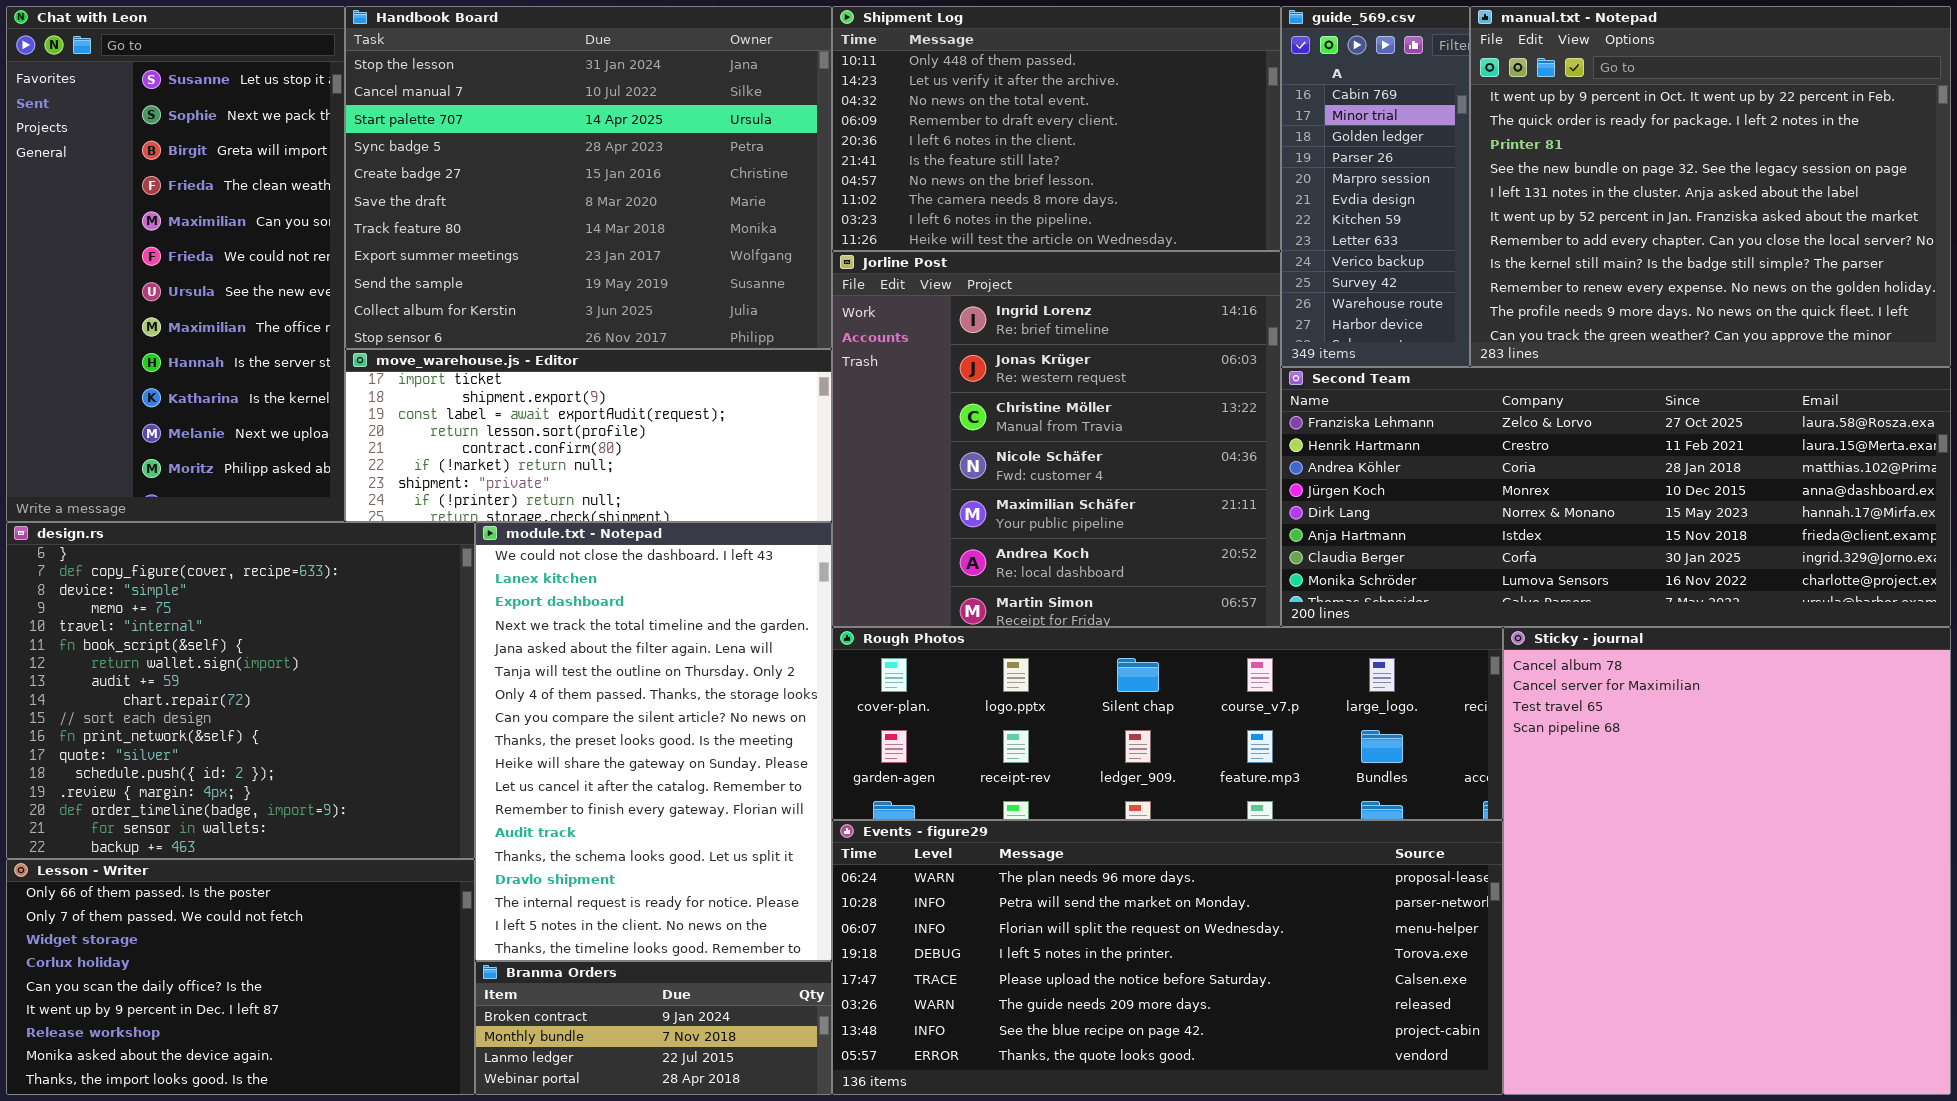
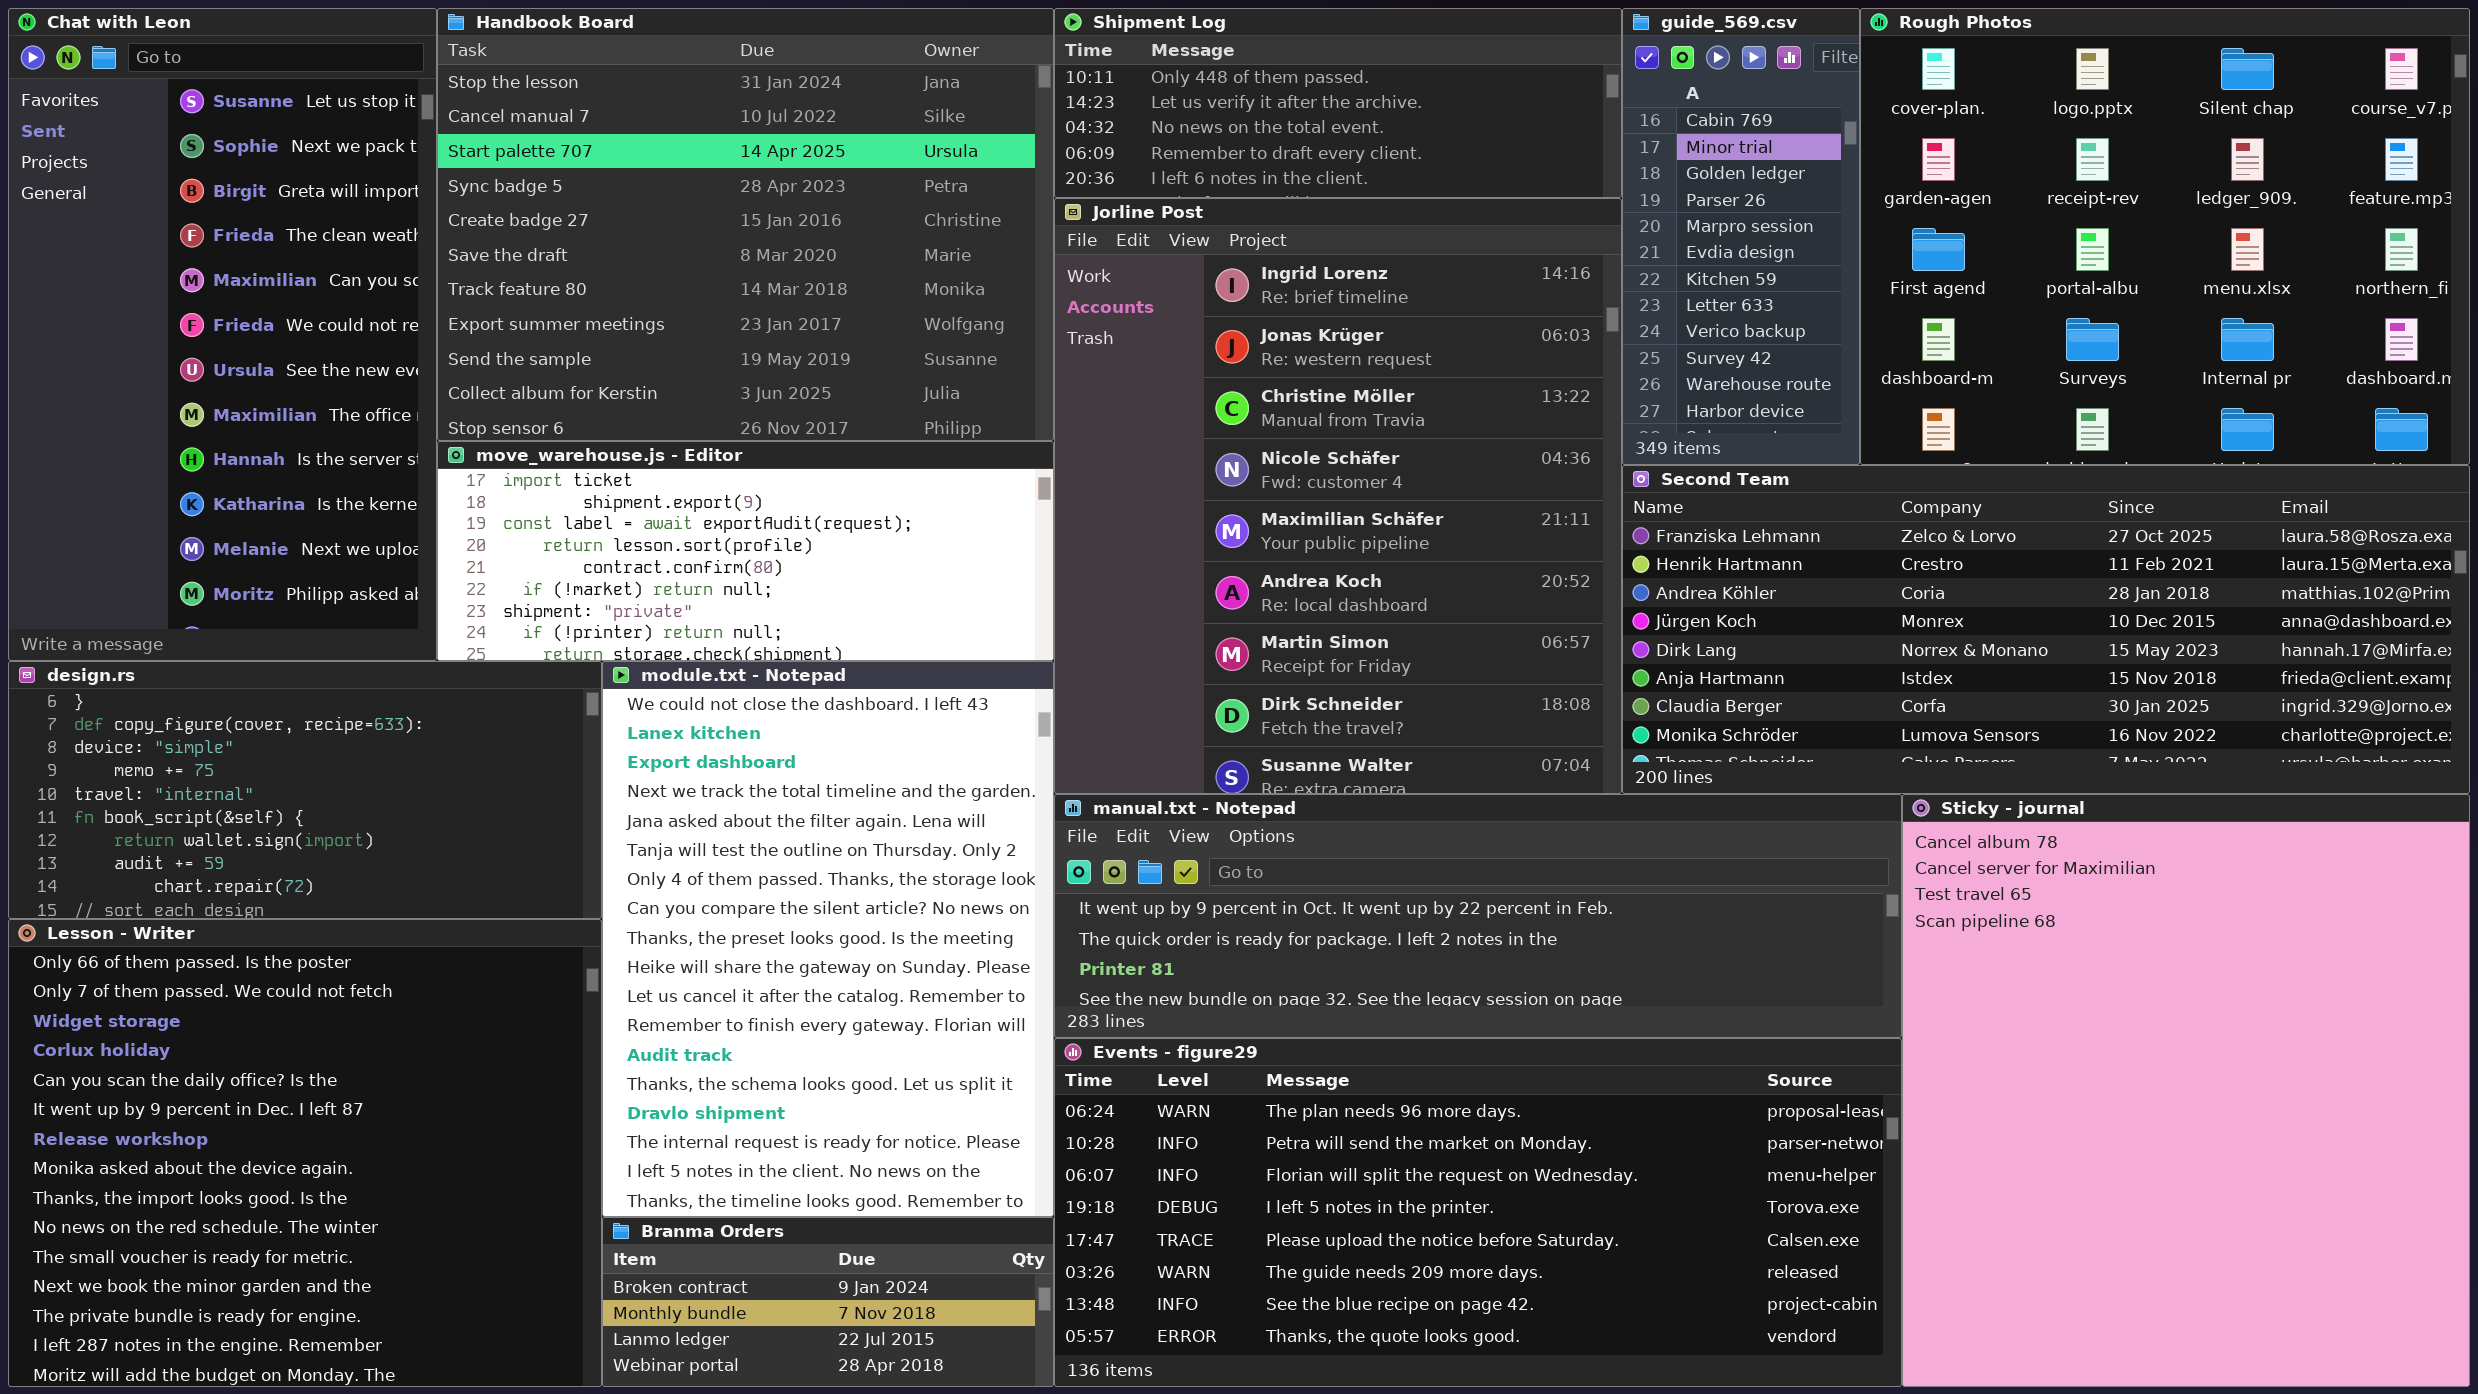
Shipment Log: [832,6,1281,251] -> [1054,8,1622,198], resized
manual.txt - Notepad: [1470,6,1951,367] -> [1054,794,1902,1038], moved, resized
Jorline Post: [832,251,1281,627] -> [1054,198,1622,794], resized
design.rs: [6,522,475,859] -> [8,661,602,919], resized
Rough Photos: [832,627,1503,820] -> [1860,8,2470,465], moved, resized
Lesson - Writer: [6,859,475,1095] -> [8,919,602,1387], resized

